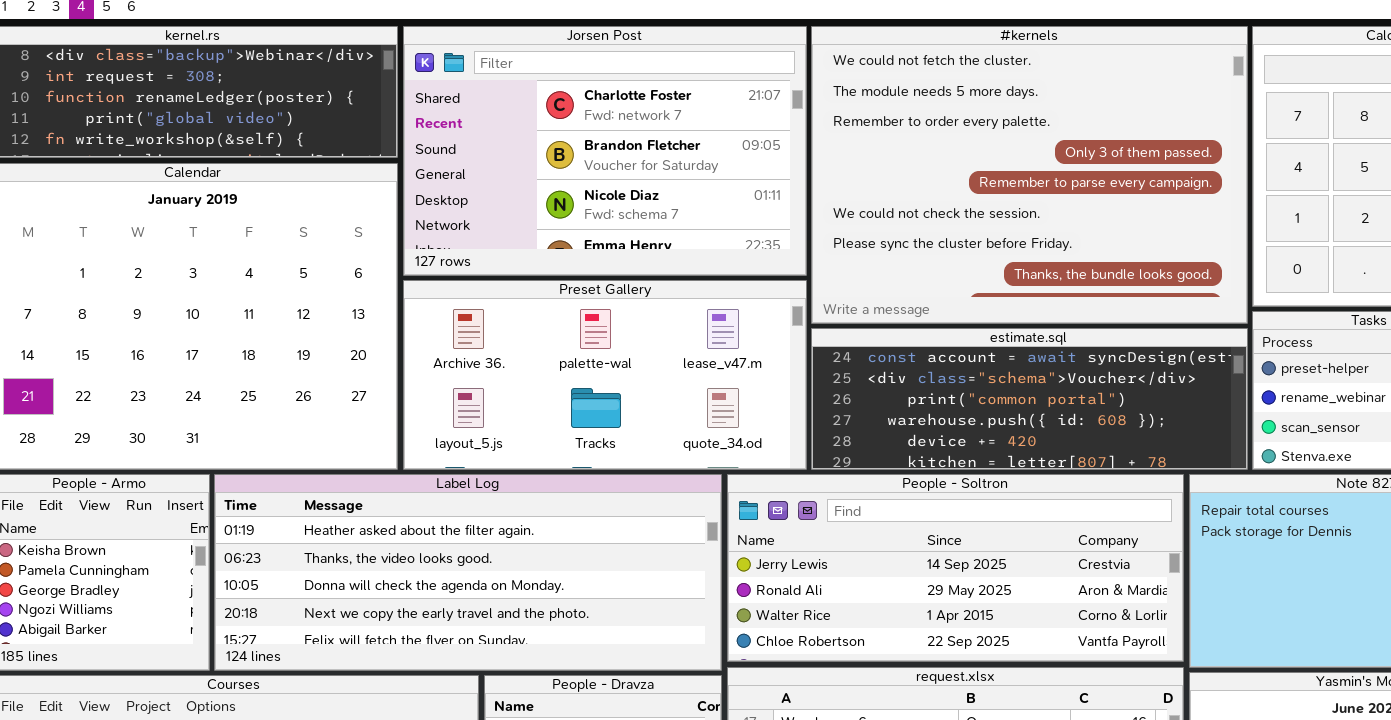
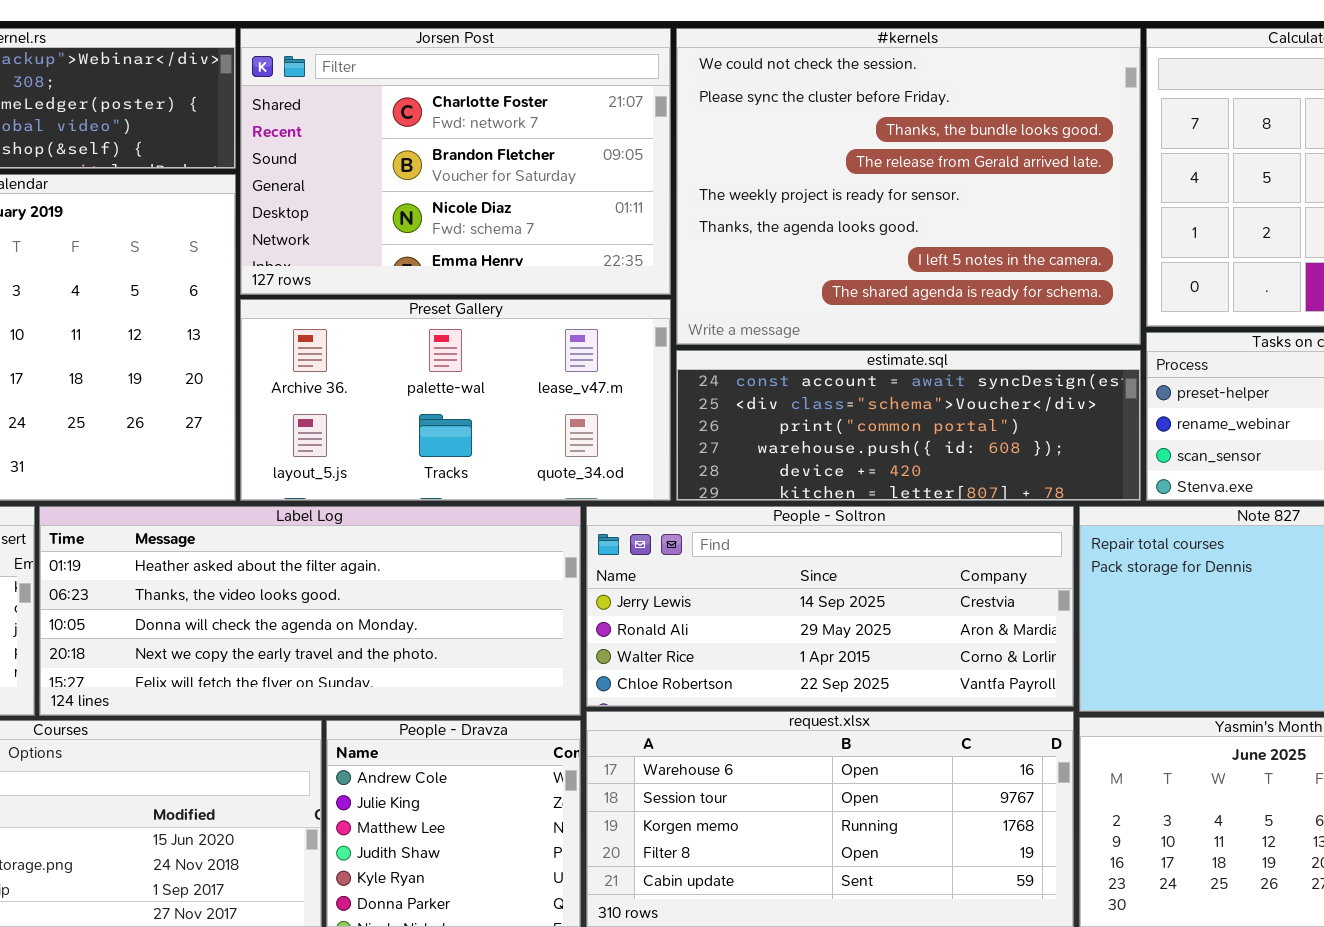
#kernels: [811,26,1248,324] -> [676,28,1141,345], scrolled down 5 rows

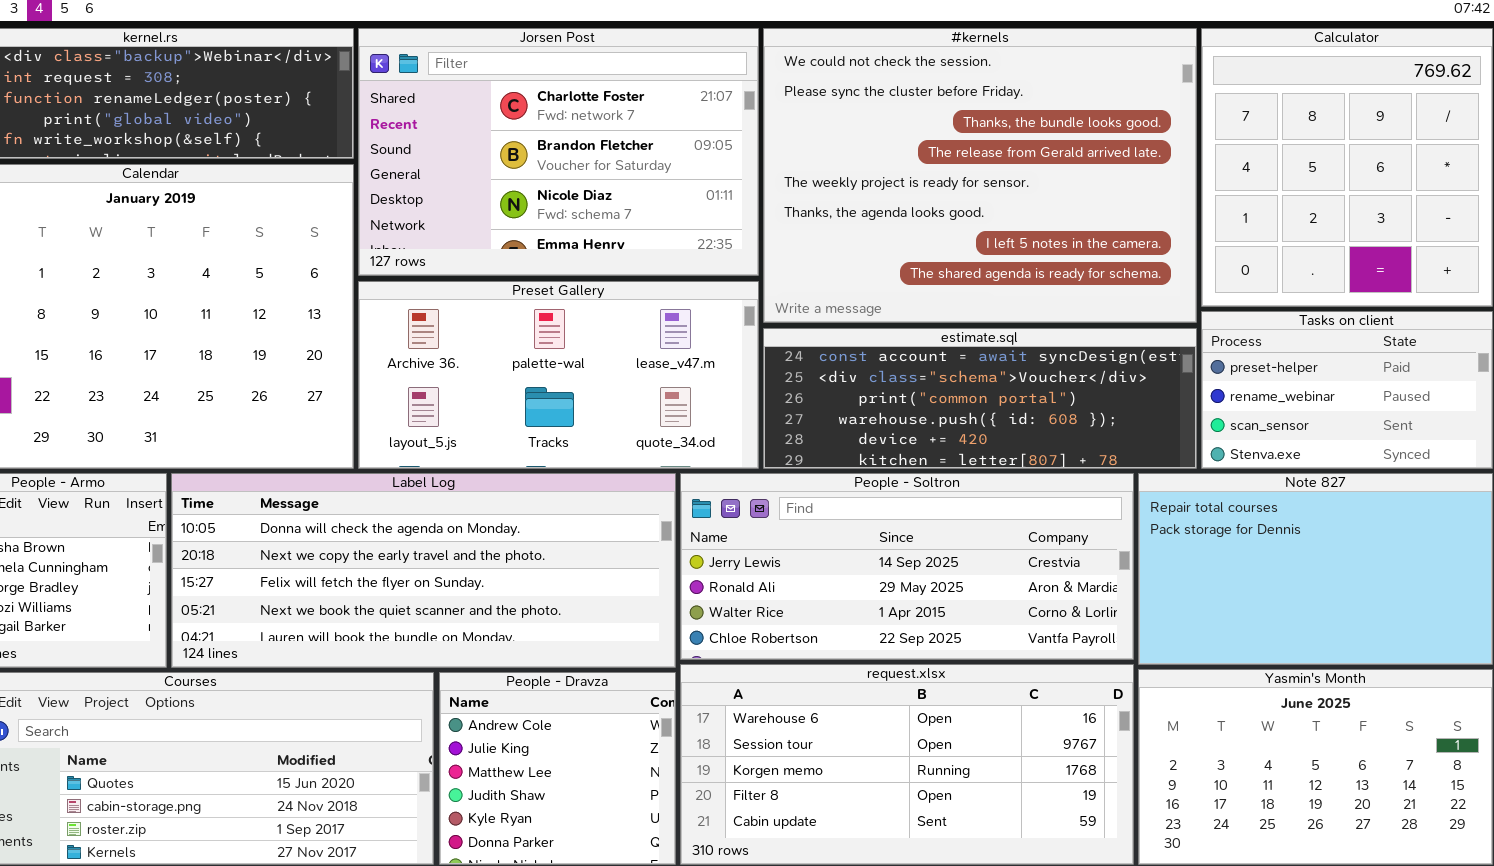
Label Log: [39,506,581,716] -> [171,473,676,668], scrolled down 2 rows

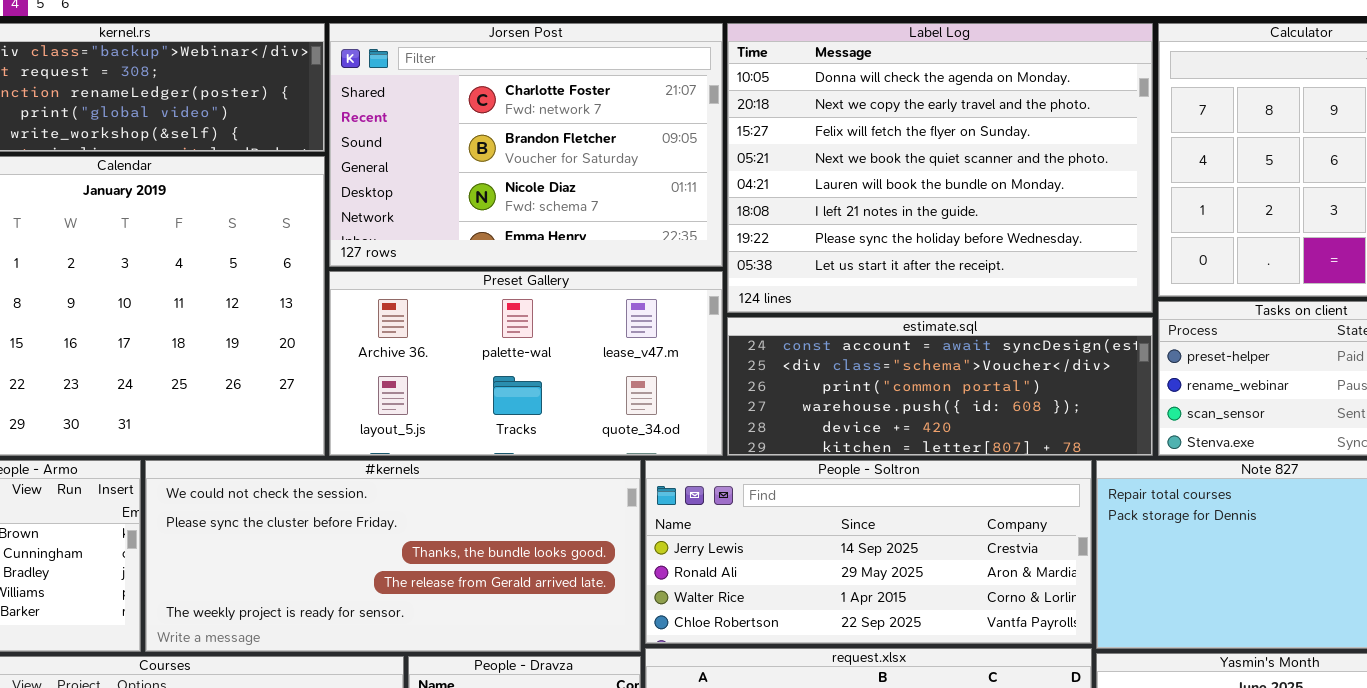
#kernels: [763,28,1197,323] -> [145,460,641,652], moved, resized
Label Log: [171,473,676,668] -> [727,23,1153,313], moved, resized

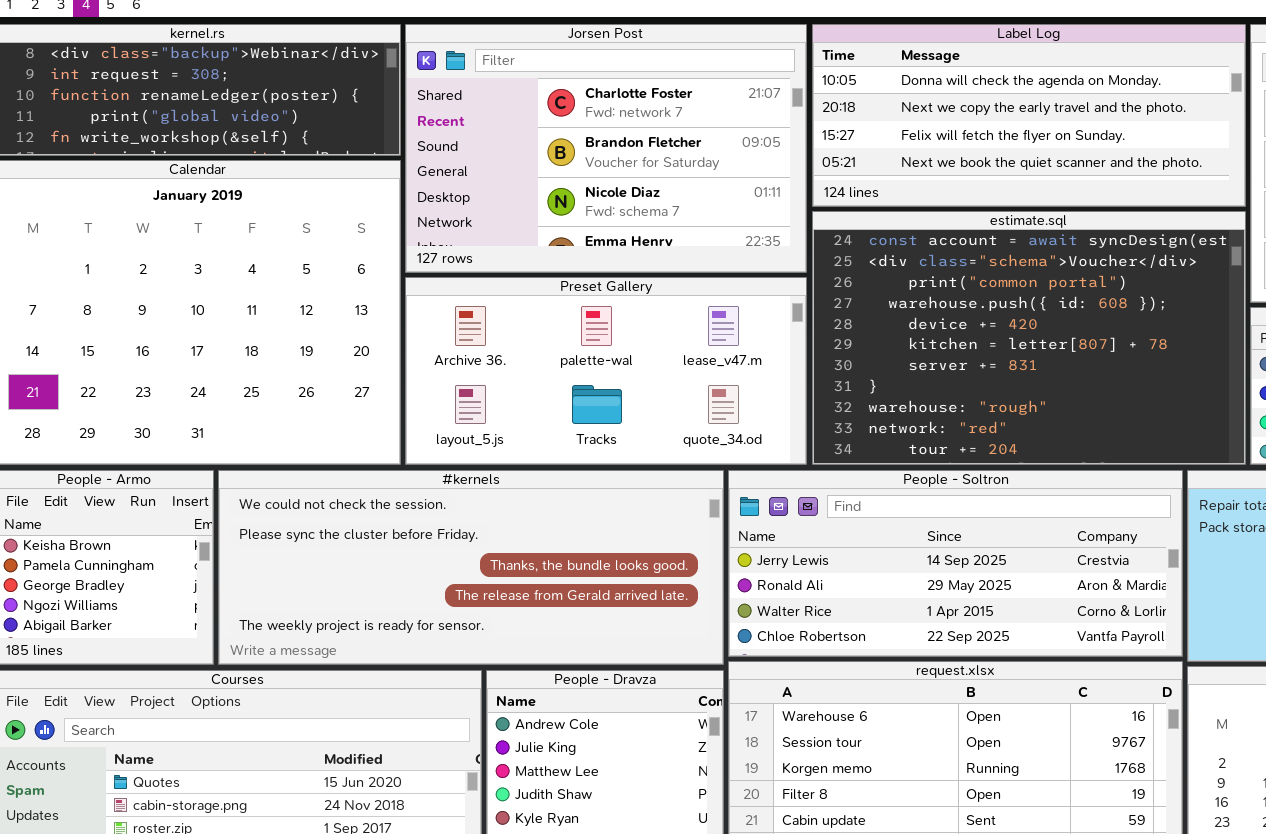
Label Log: [727,23,1153,313] -> [812,24,1246,207], resized
estimate.sql: [727,317,1153,456] -> [812,211,1246,465], resized

